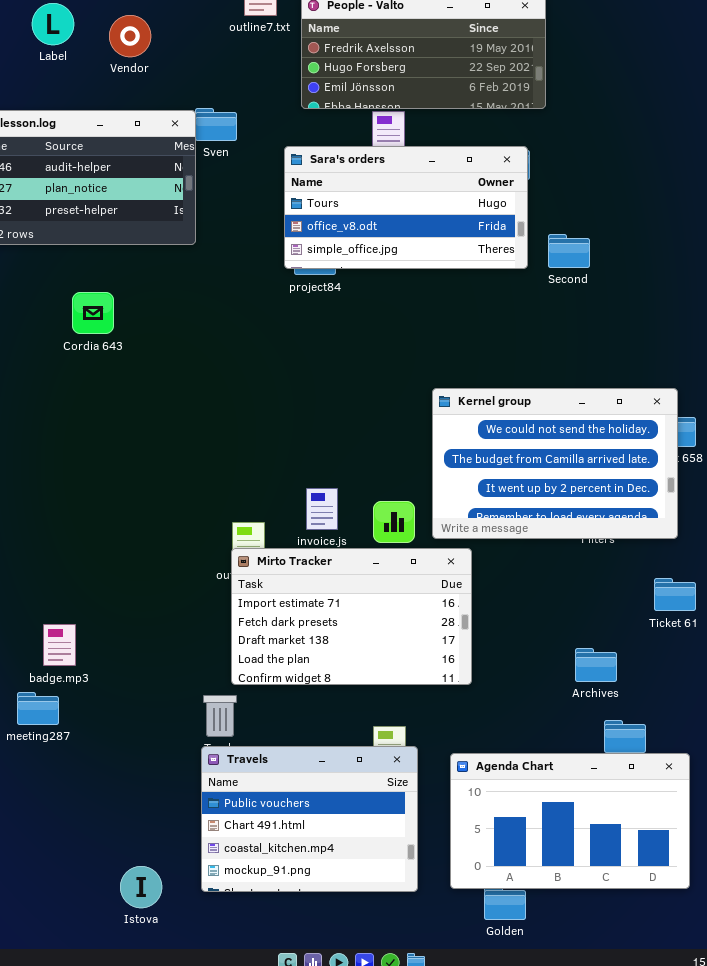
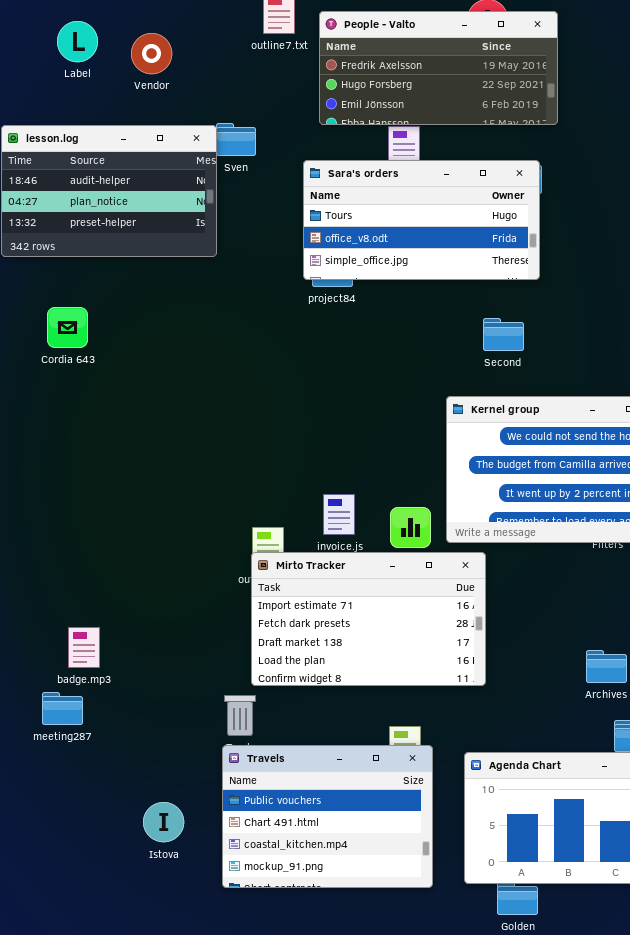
Second: [548,234,590,268] -> [483,318,524,351], moved
Cordia 643: [72,292,114,334] -> [47,307,88,348], moved
Istova: [120,866,162,908] -> [143,802,184,842], moved

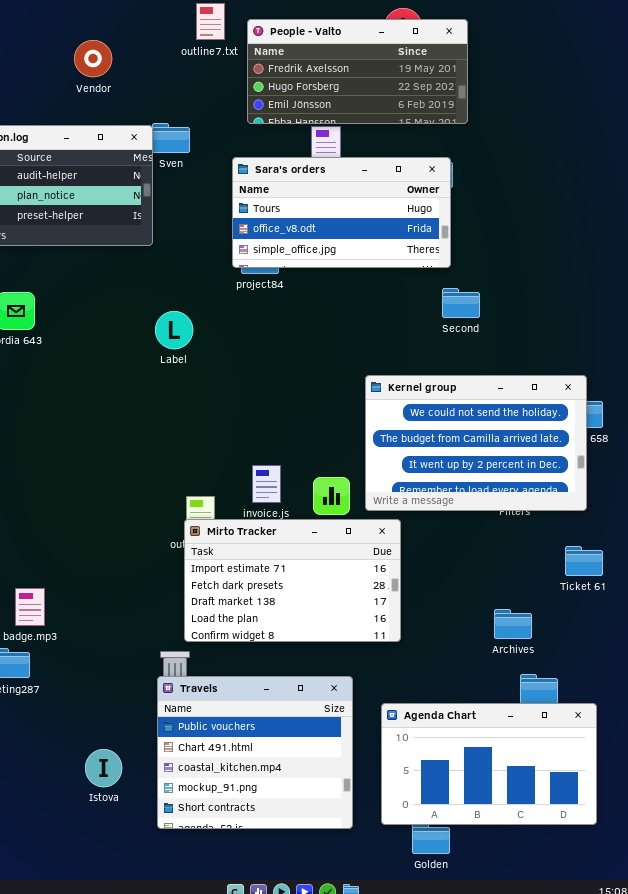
Label: [57,21,98,62] -> [155,311,193,349], moved
Second: [483,318,524,351] -> [442,288,480,318], moved
Travels: [222,745,433,888] -> [157,676,353,829], resized

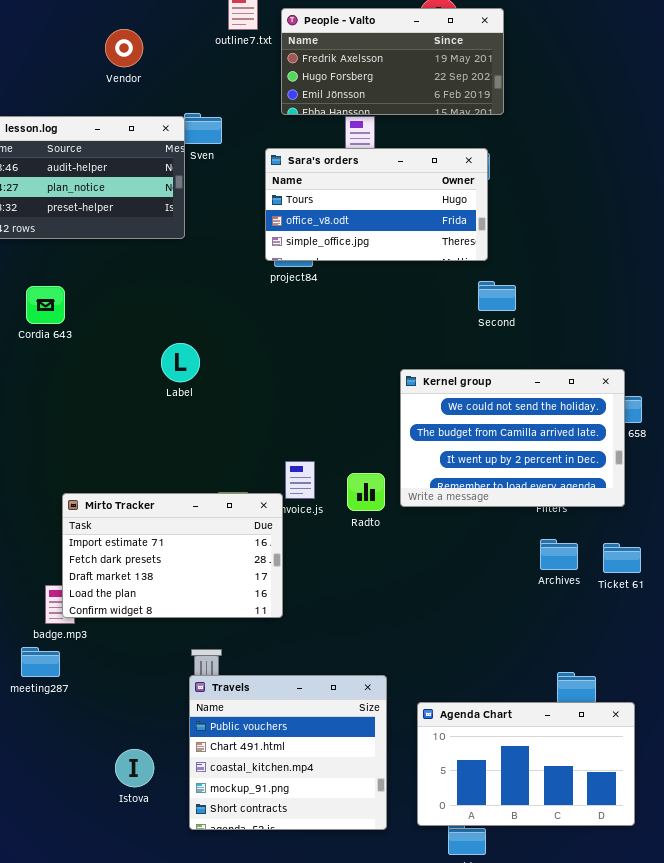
Label: [155,311,193,349] -> [161,343,200,382], moved
Mirto Tracker: [184,519,401,642] -> [62,493,283,618], moved
Archives: [494,609,532,639] -> [540,539,578,570], moved

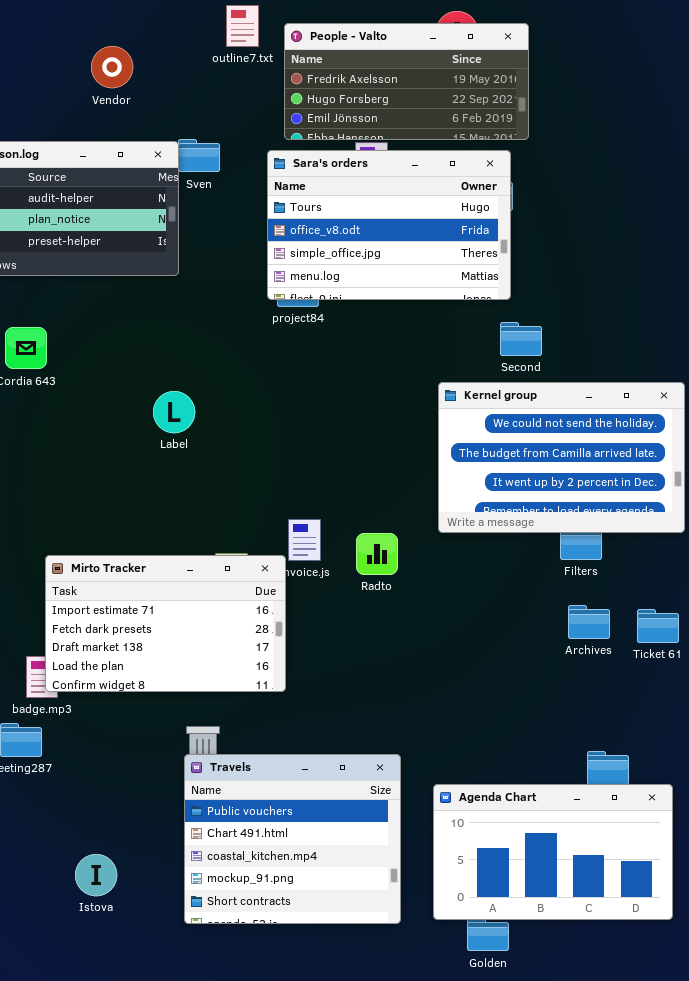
Sara's orders: [265,148,488,261] -> [267,150,511,300], resized
Kernel group: [400,369,625,507] -> [438,382,685,533], moved
Istova: [115,749,154,787] -> [75,854,117,896], moved

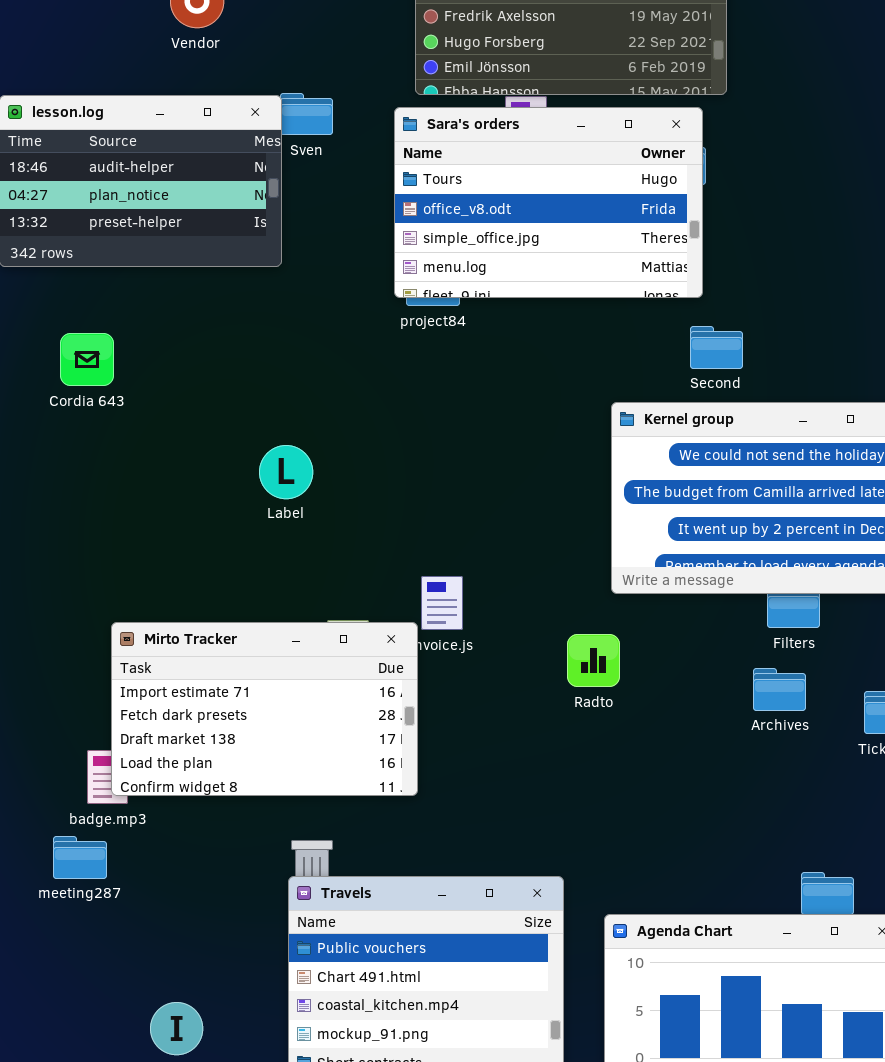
Label: [153,391,195,433] -> [259,445,313,499], moved
Radto: [356,533,398,575] -> [567,634,620,687], moved
Archives: [568,605,610,639] -> [753,668,806,711], moved

